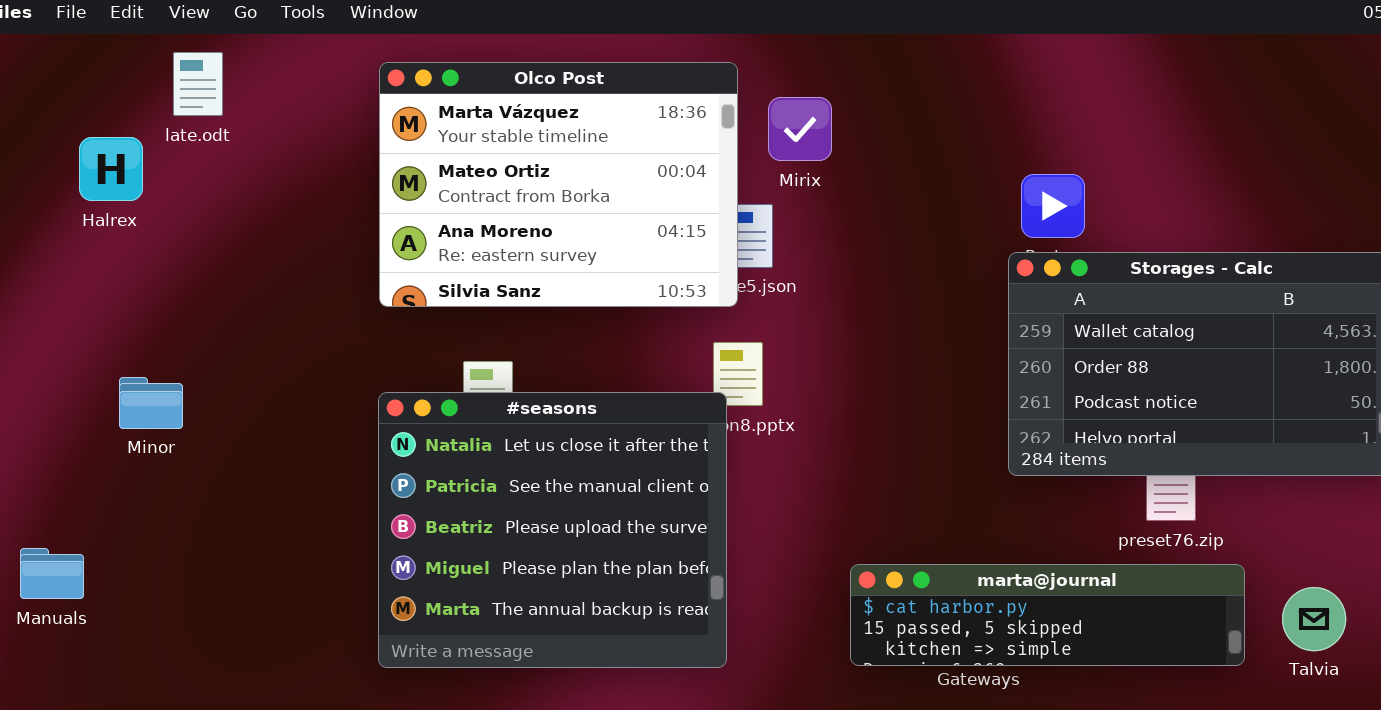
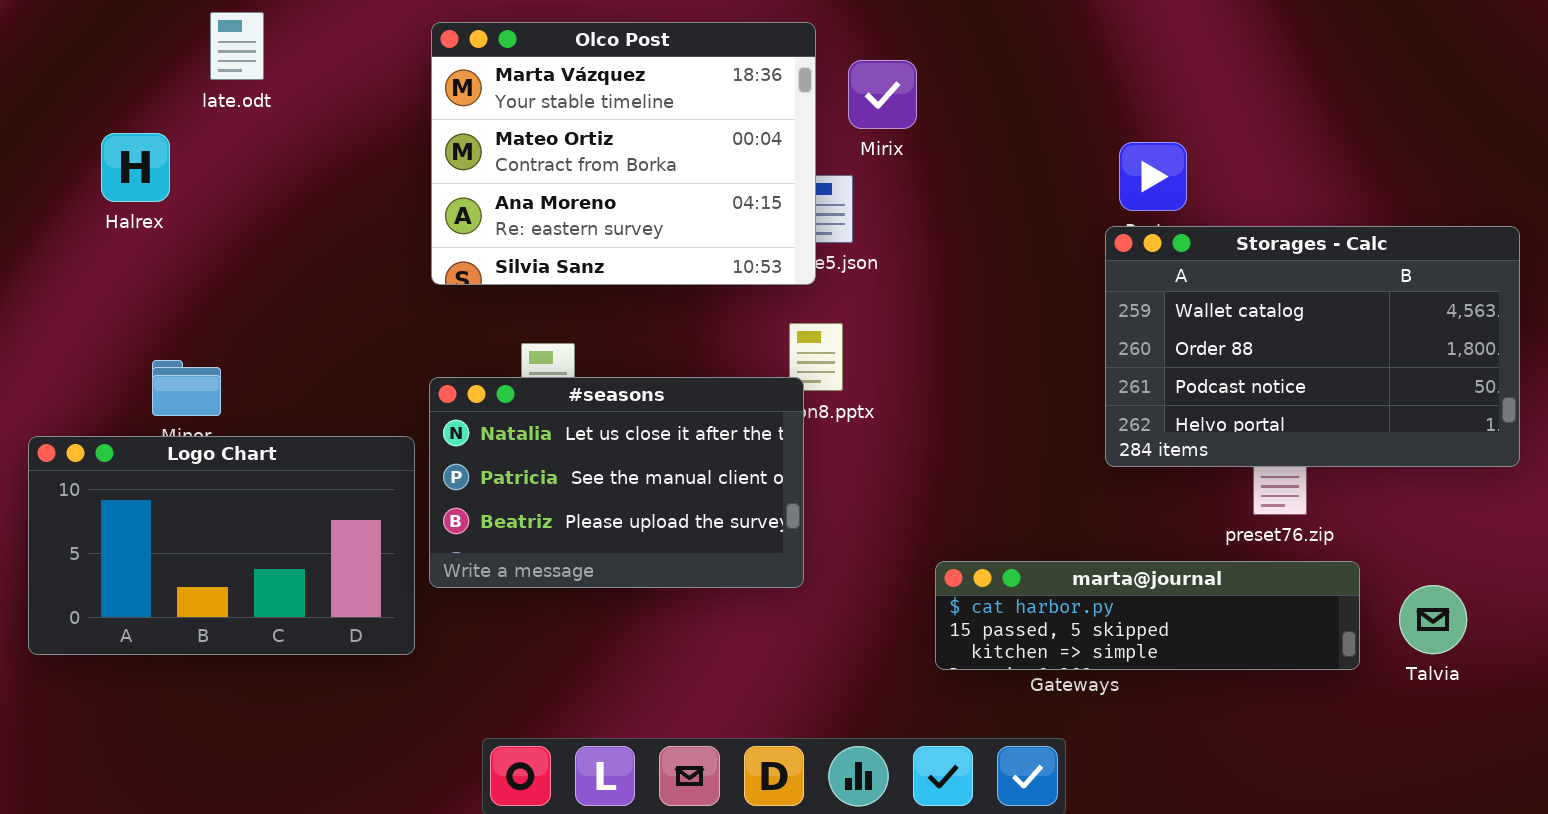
Halrex: [79,137,143,201] -> [101,133,170,202], moved
#seasons: [378,392,727,668] -> [429,377,804,588], resized
Logo Chart: none -> [28,436,415,655], opened

